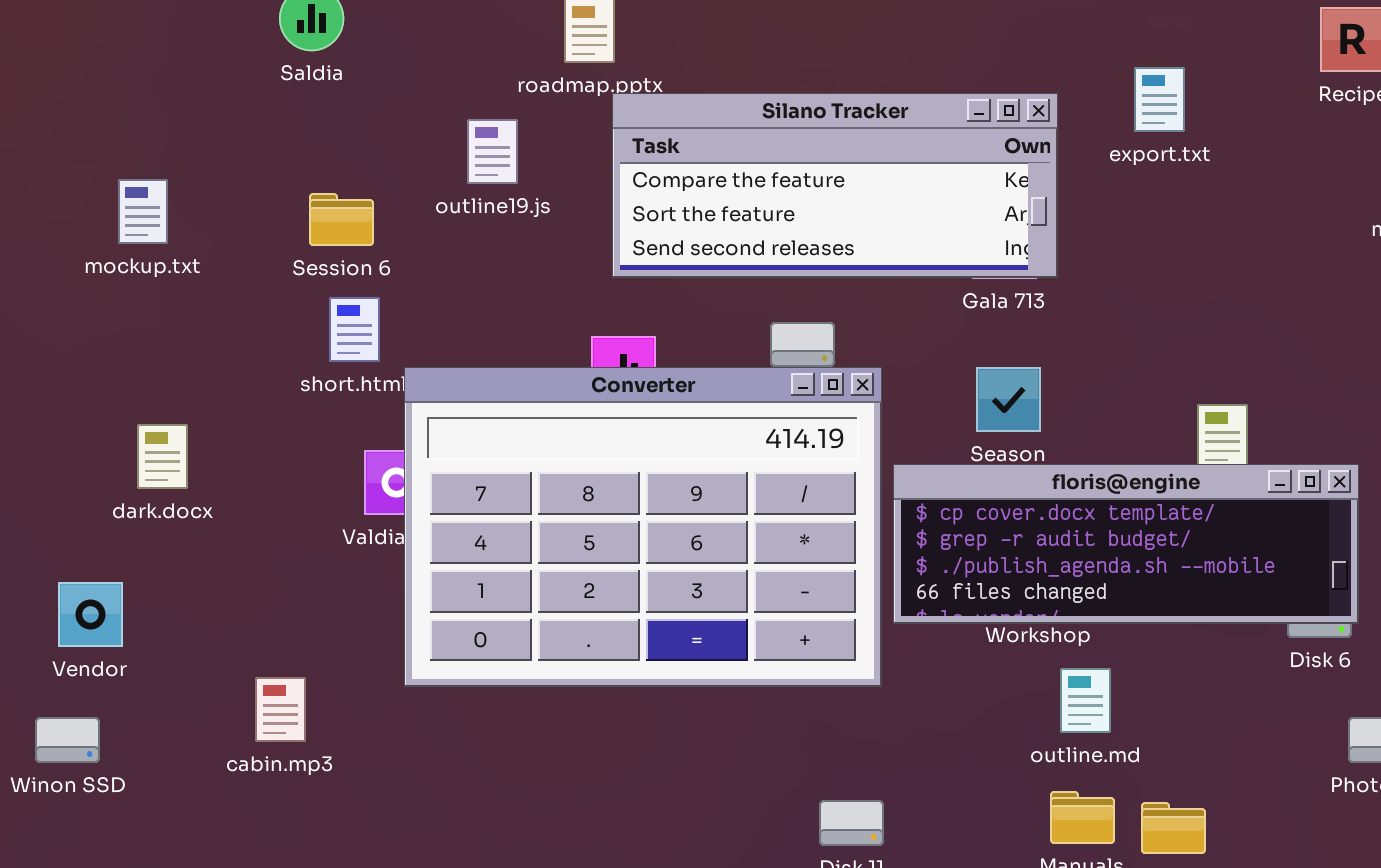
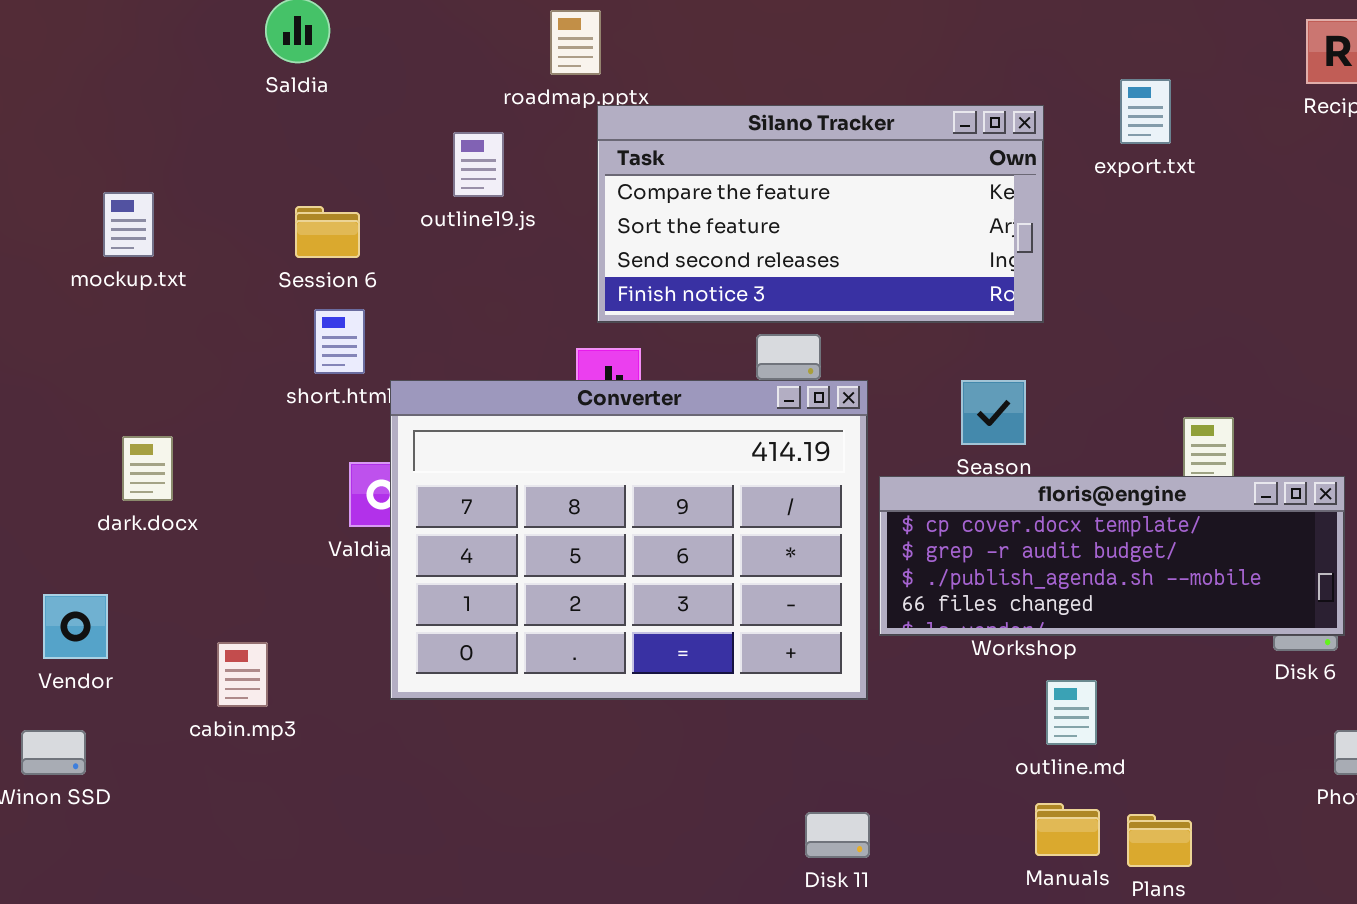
Silano Tracker: [612,93,1058,278] -> [597,105,1044,323], resized
cabin.mp3: [255,677,306,742] -> [217,642,268,707], moved

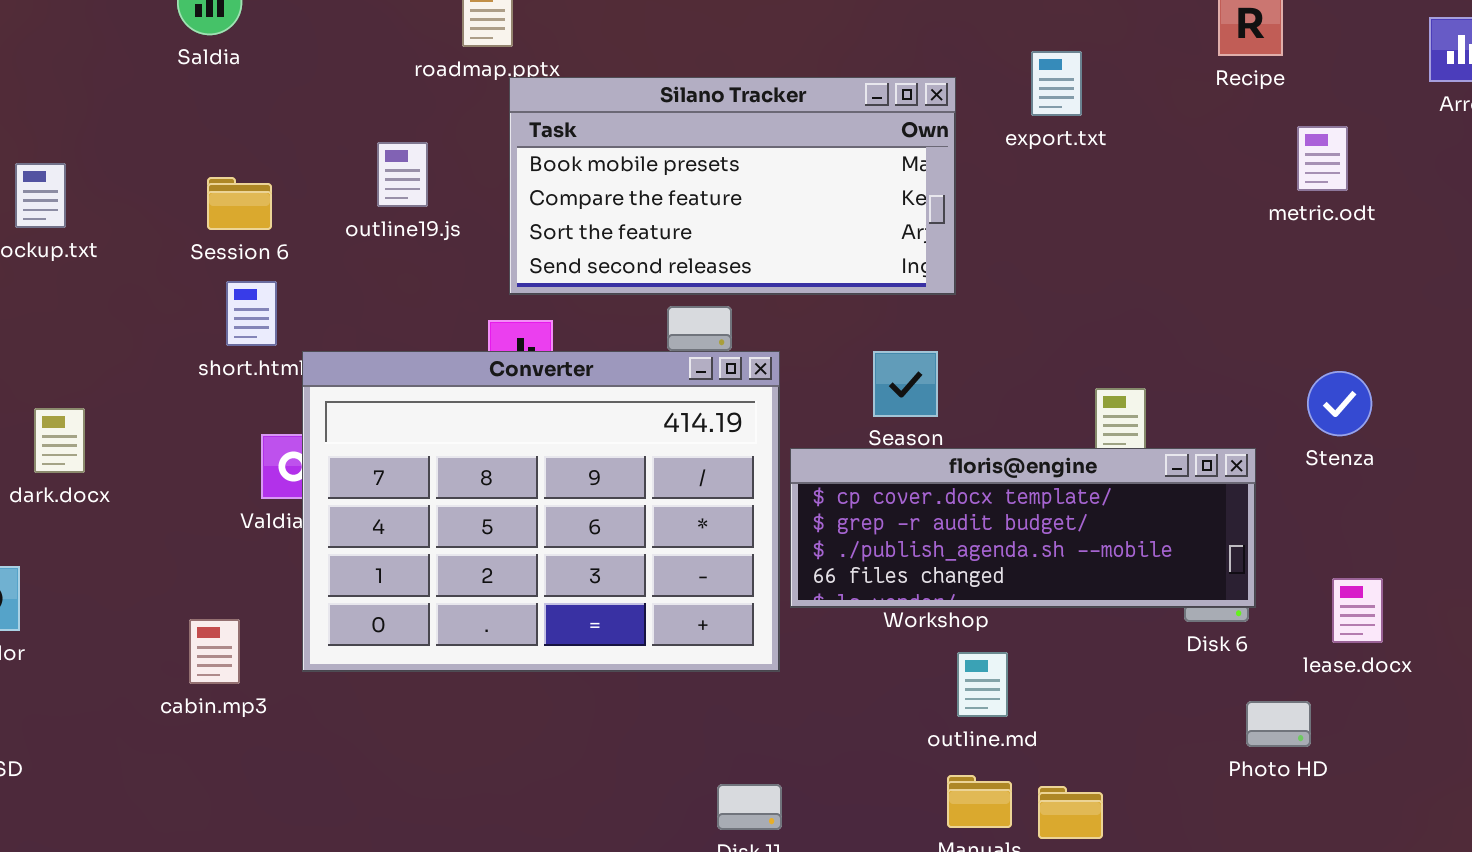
Silano Tracker: [597,105,1044,323] -> [509,77,956,295], scrolled up 1 row
outline19.js: [453,132,504,197] -> [377,142,428,207], moved
cabin.mp3: [217,642,268,707] -> [189,619,240,684], moved

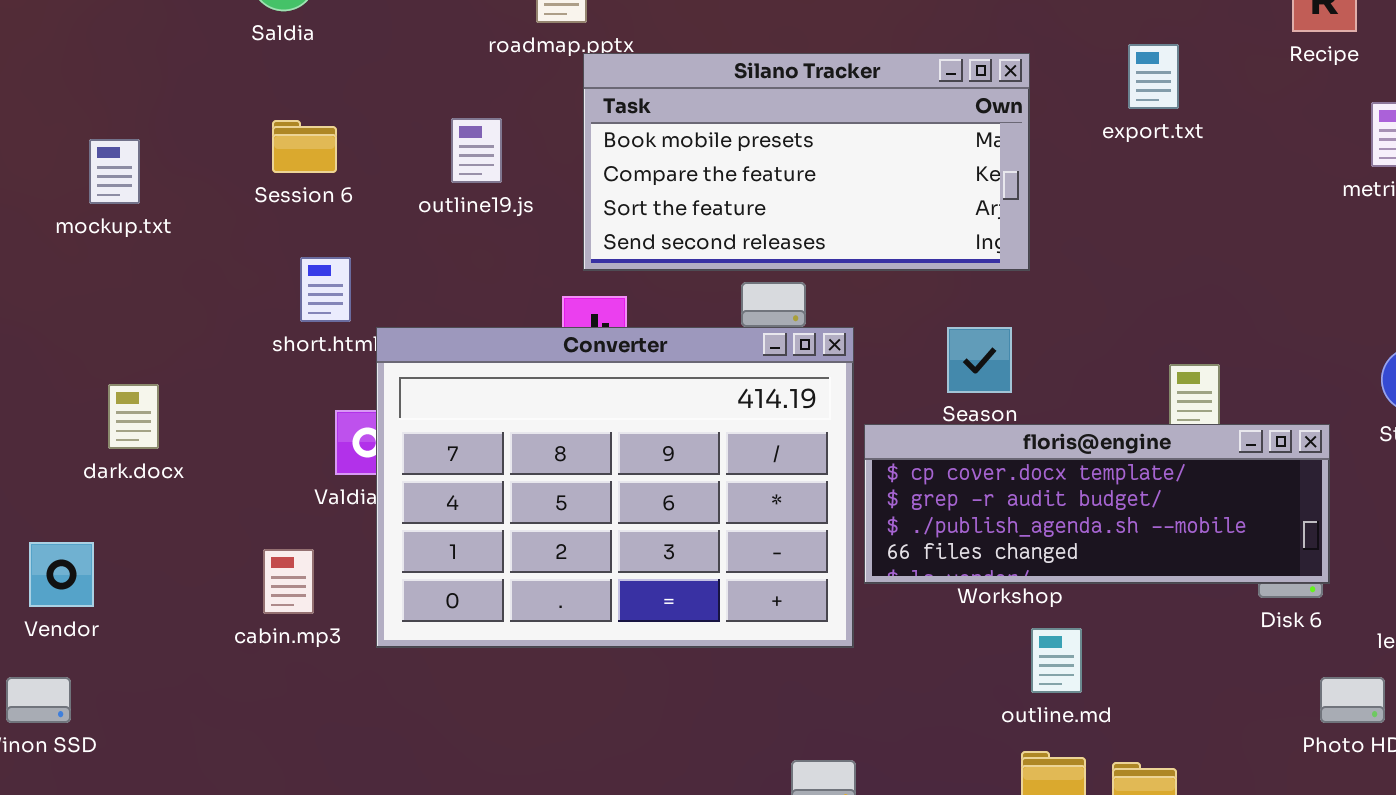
export.txt: [1031,51,1082,116] -> [1128,44,1179,109], moved
Session 6: [207,177,272,230] -> [272,120,337,173], moved
cabin.mp3: [189,619,240,684] -> [263,549,314,614], moved

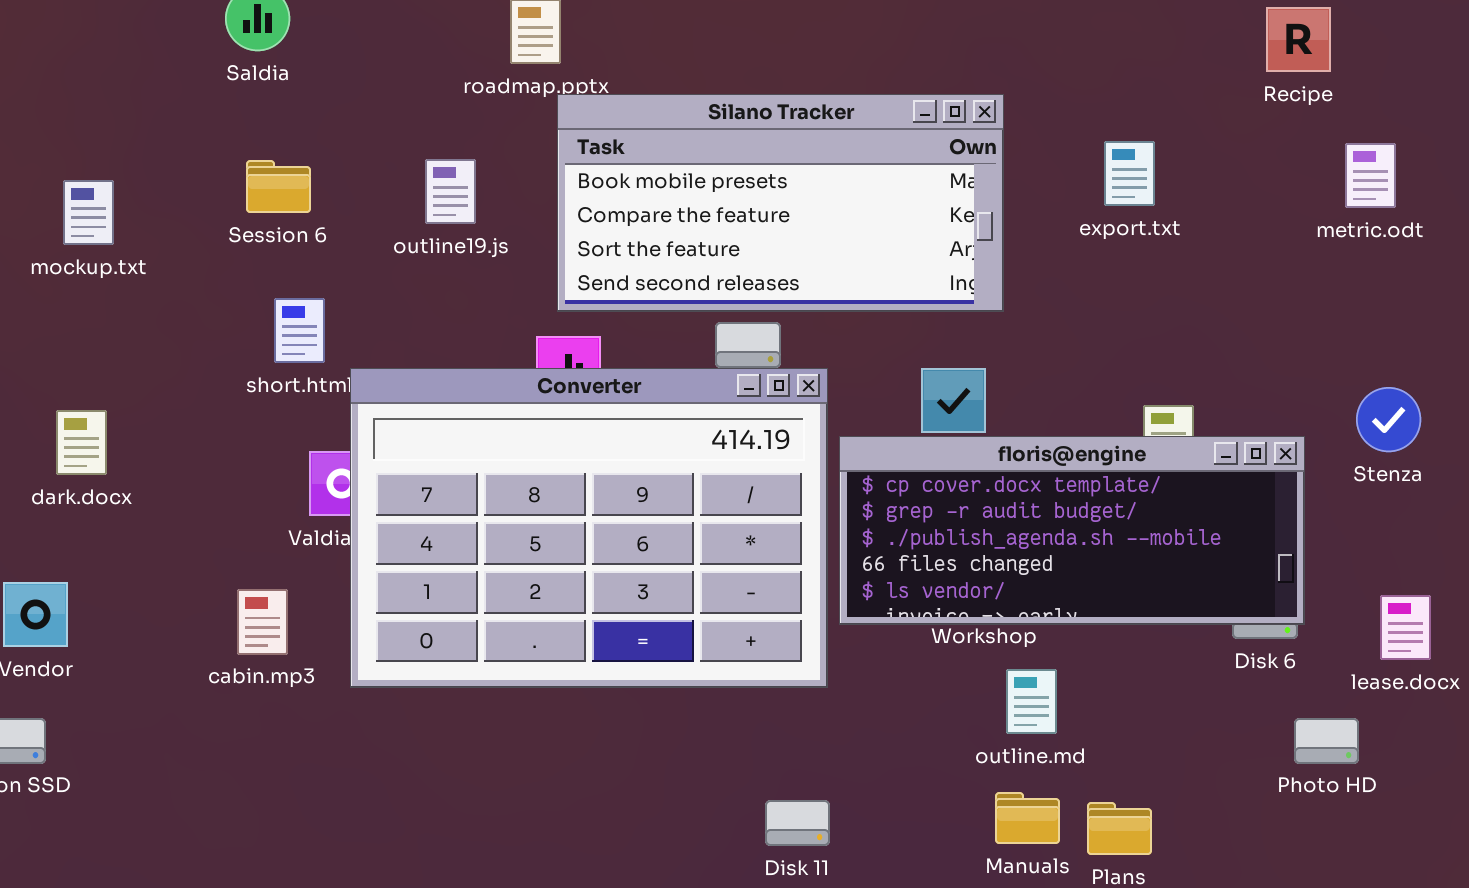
export.txt: [1128,44,1179,109] -> [1104,141,1155,206], moved
dark.docx: [108,384,159,449] -> [56,410,107,475], moved
floris@engine: [864,424,1330,584] -> [839,436,1305,625], resized

